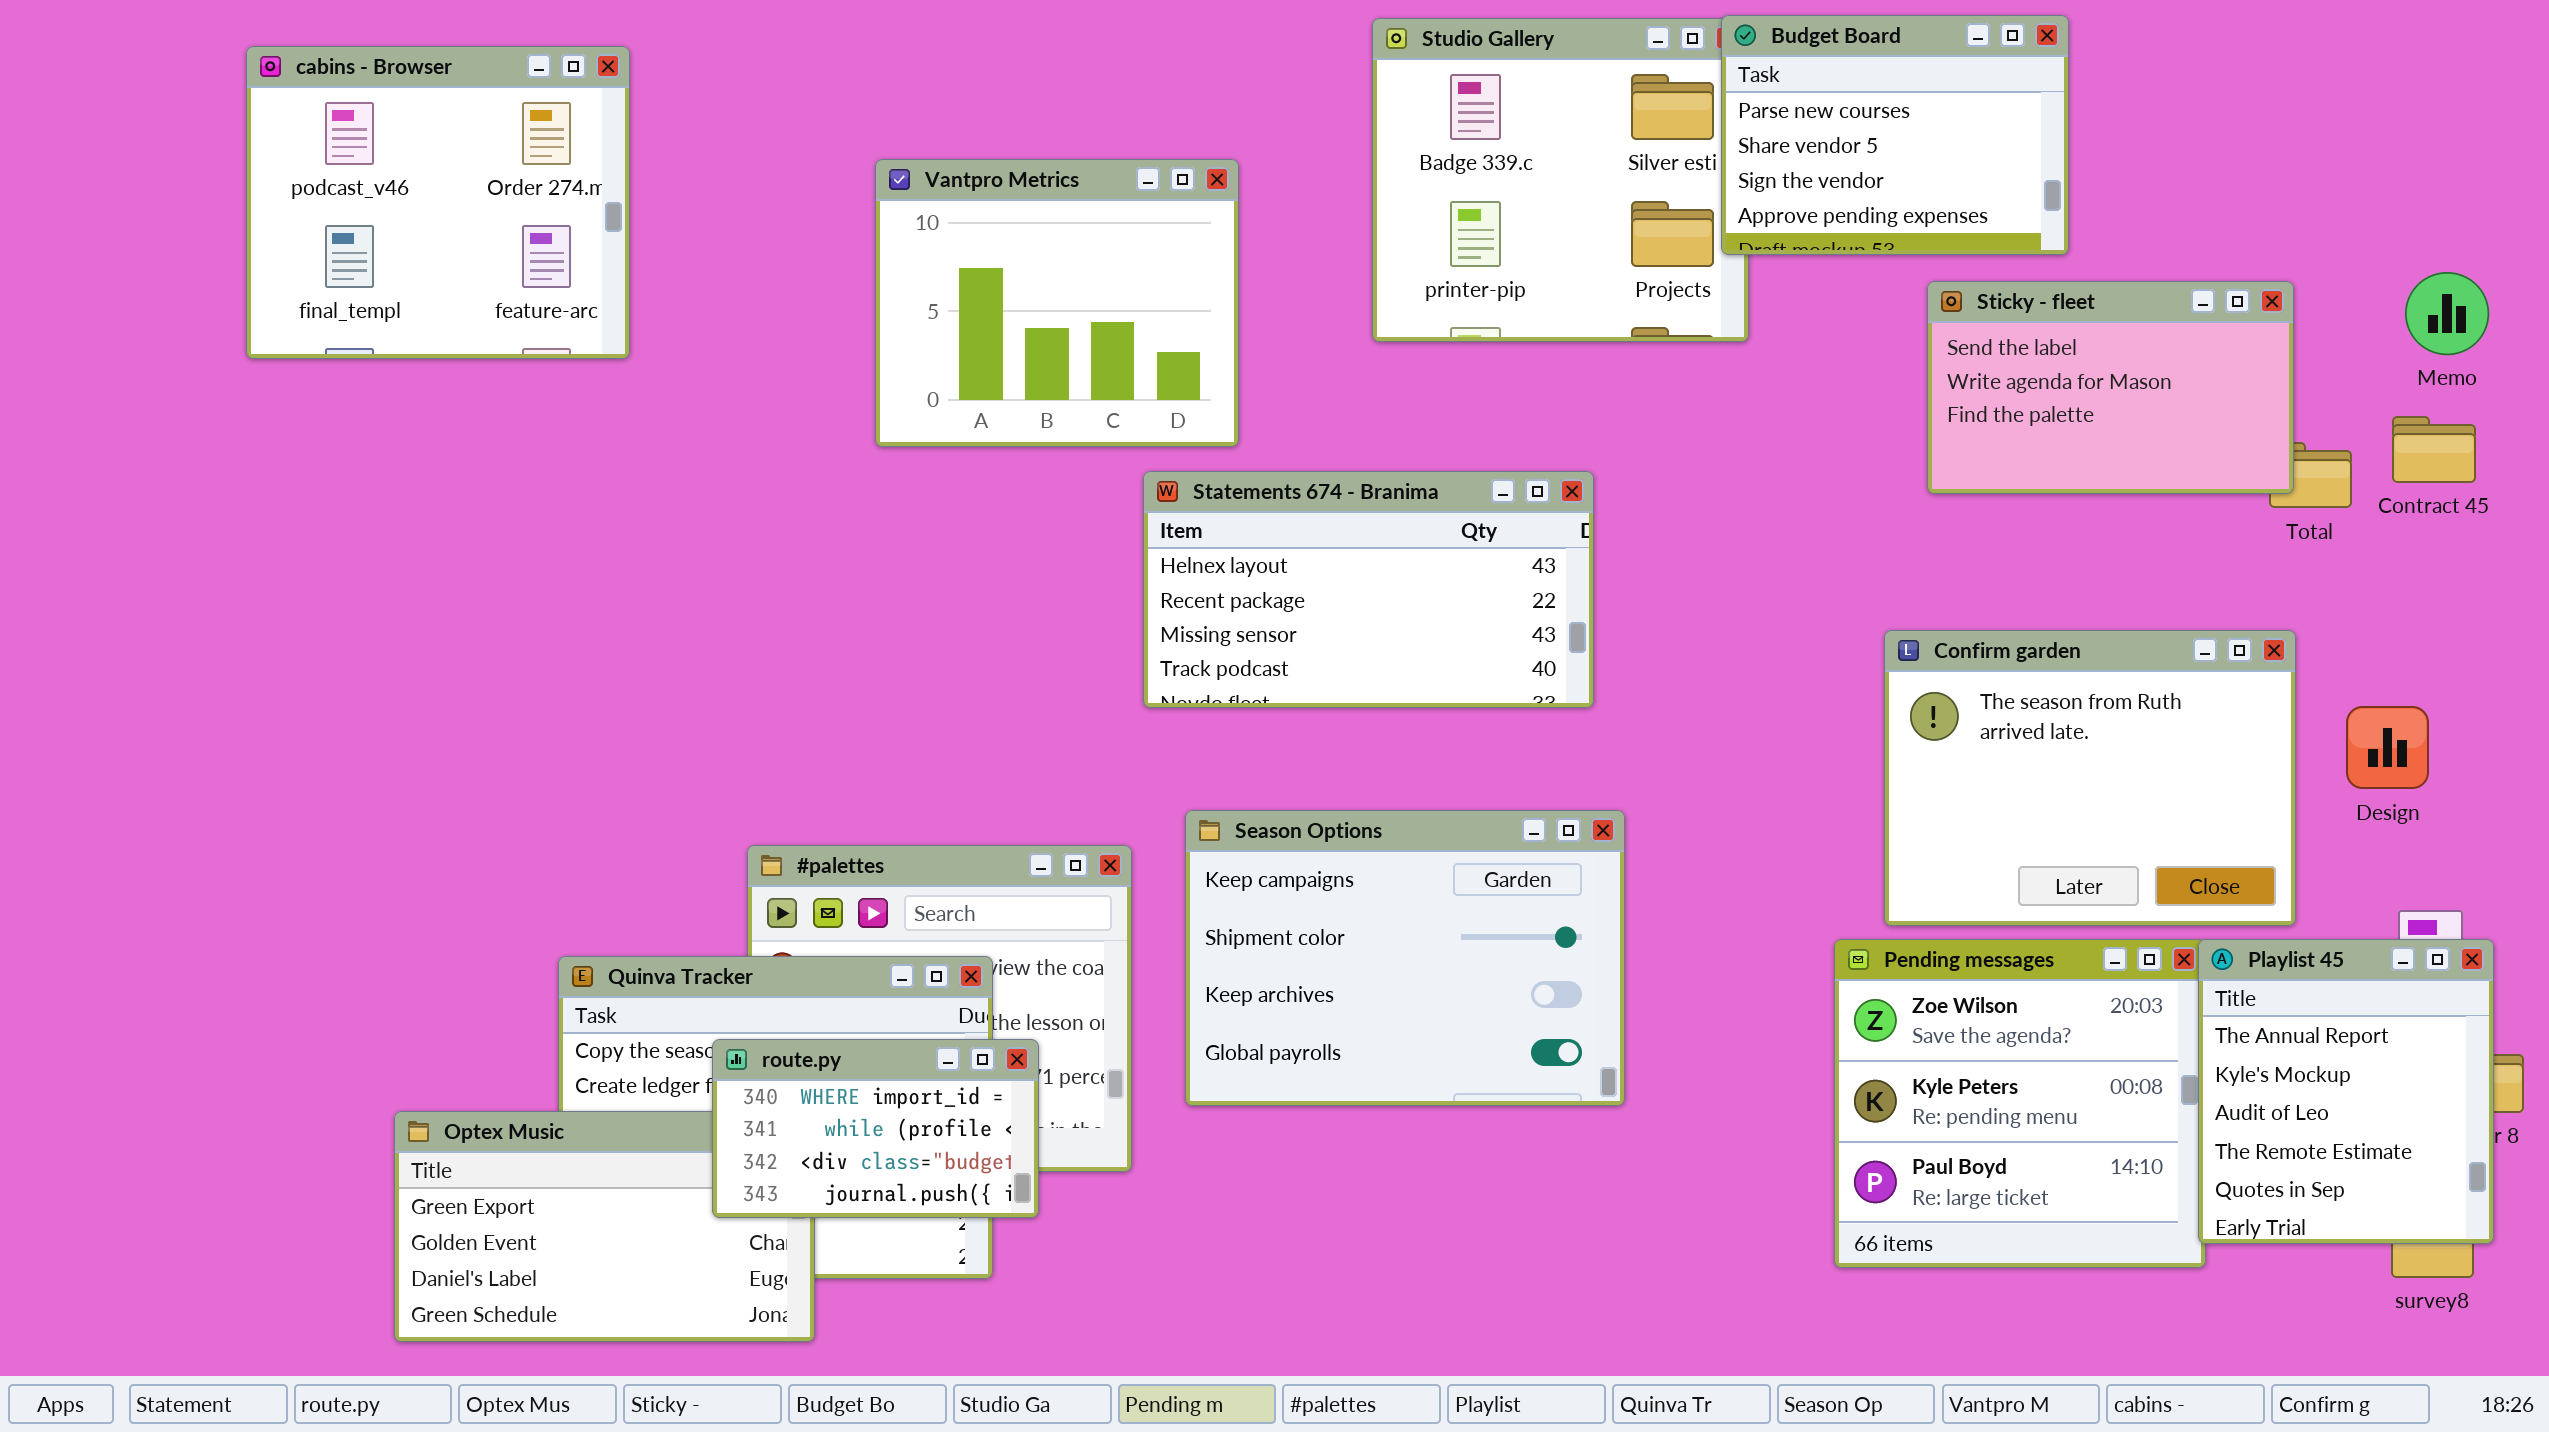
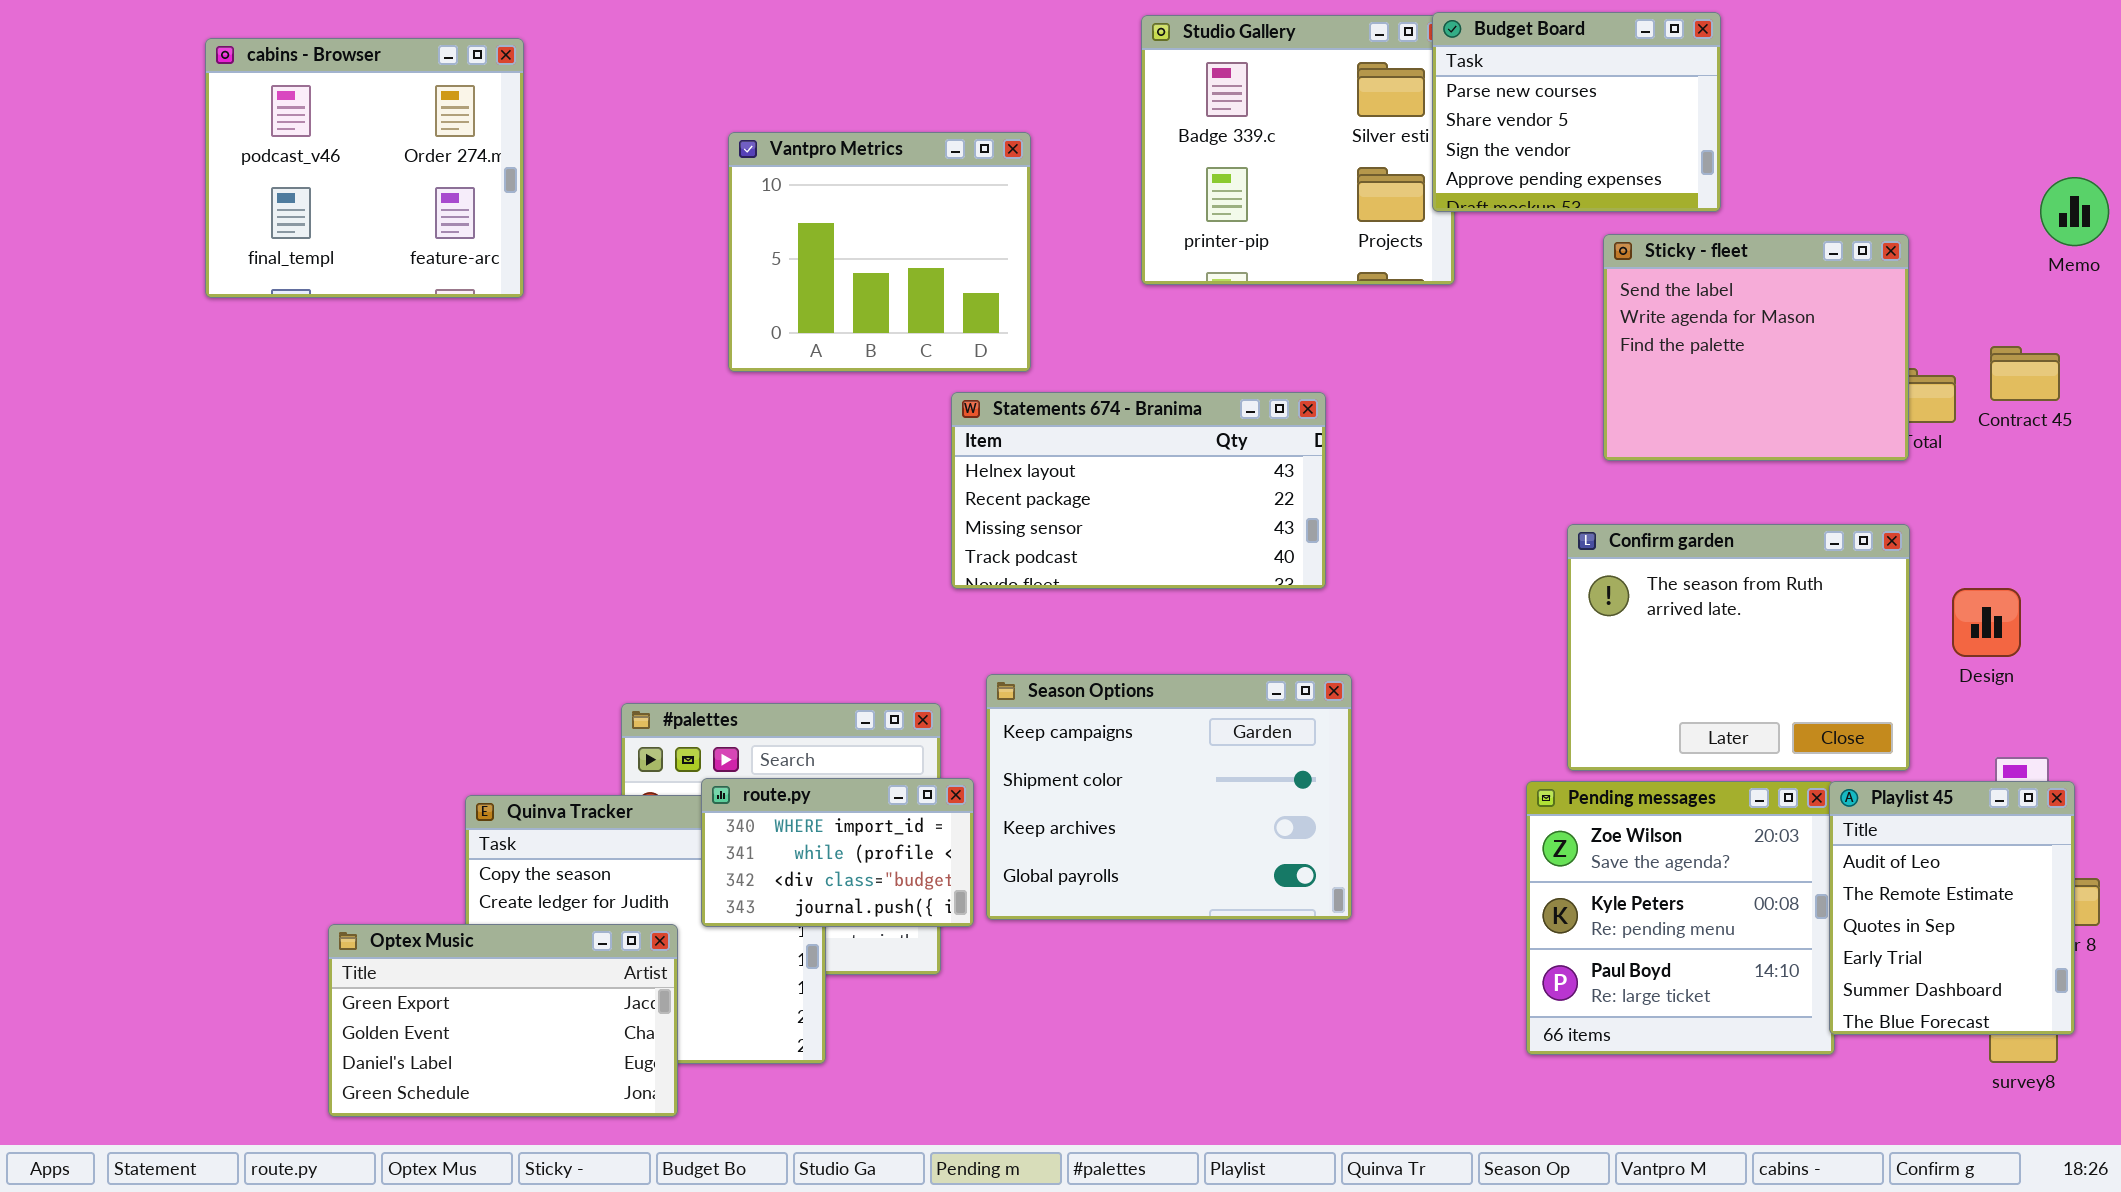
Memo: [2405,272,2489,355] -> [2040,177,2109,246], moved
Sticky - fleet: [1927,281,2294,494] -> [1603,234,1909,461], resized
Playlist 45: [2198,939,2494,1244] -> [1829,781,2075,1035], scrolled down 2 rows
route.py: [712,1039,1039,1218] -> [701,778,974,927], moved

